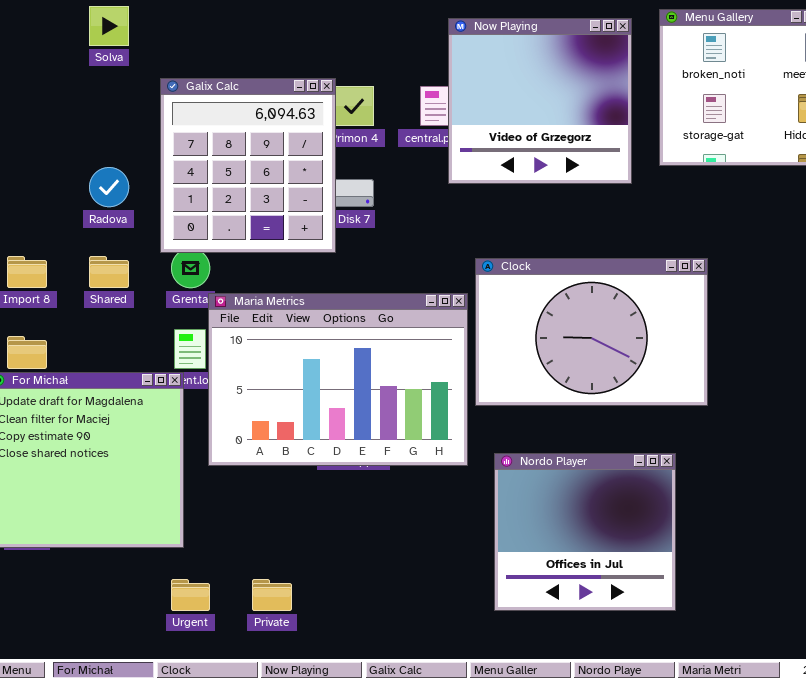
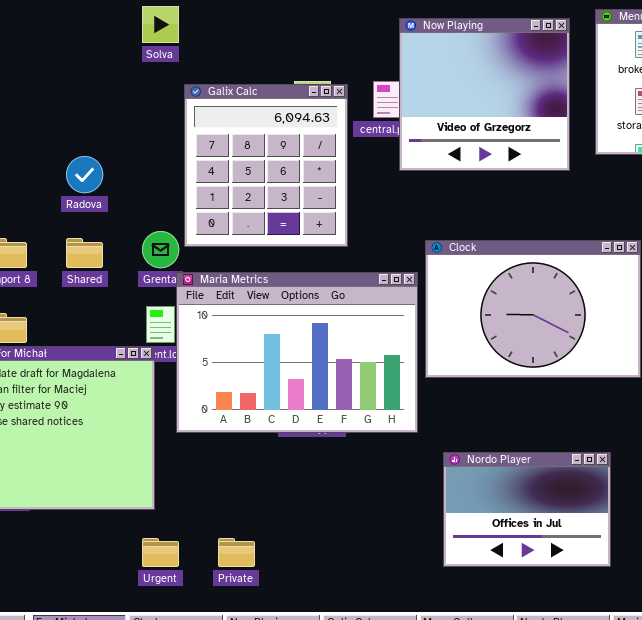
Solva: [89,6,129,46] -> [142,6,179,43], moved
Galix Calc: [160,78,336,253] -> [184,84,348,247], moved
Nordo Player: [494,453,676,611] -> [443,452,611,567], resized

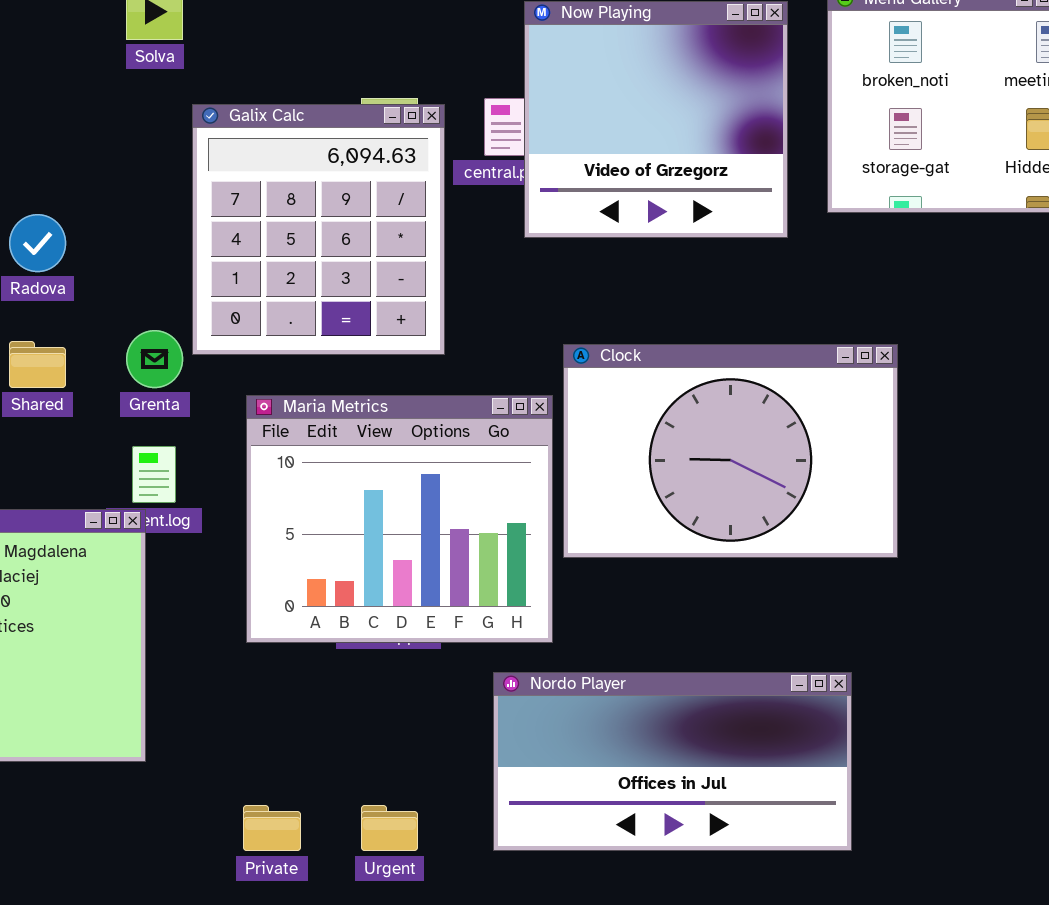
Maria Metrics: [176,272,418,433] -> [246,395,553,643], resized
Nordo Player: [443,452,611,567] -> [493,672,852,851], resized
Urgent: [142,538,179,567] -> [361,805,418,851], moved

